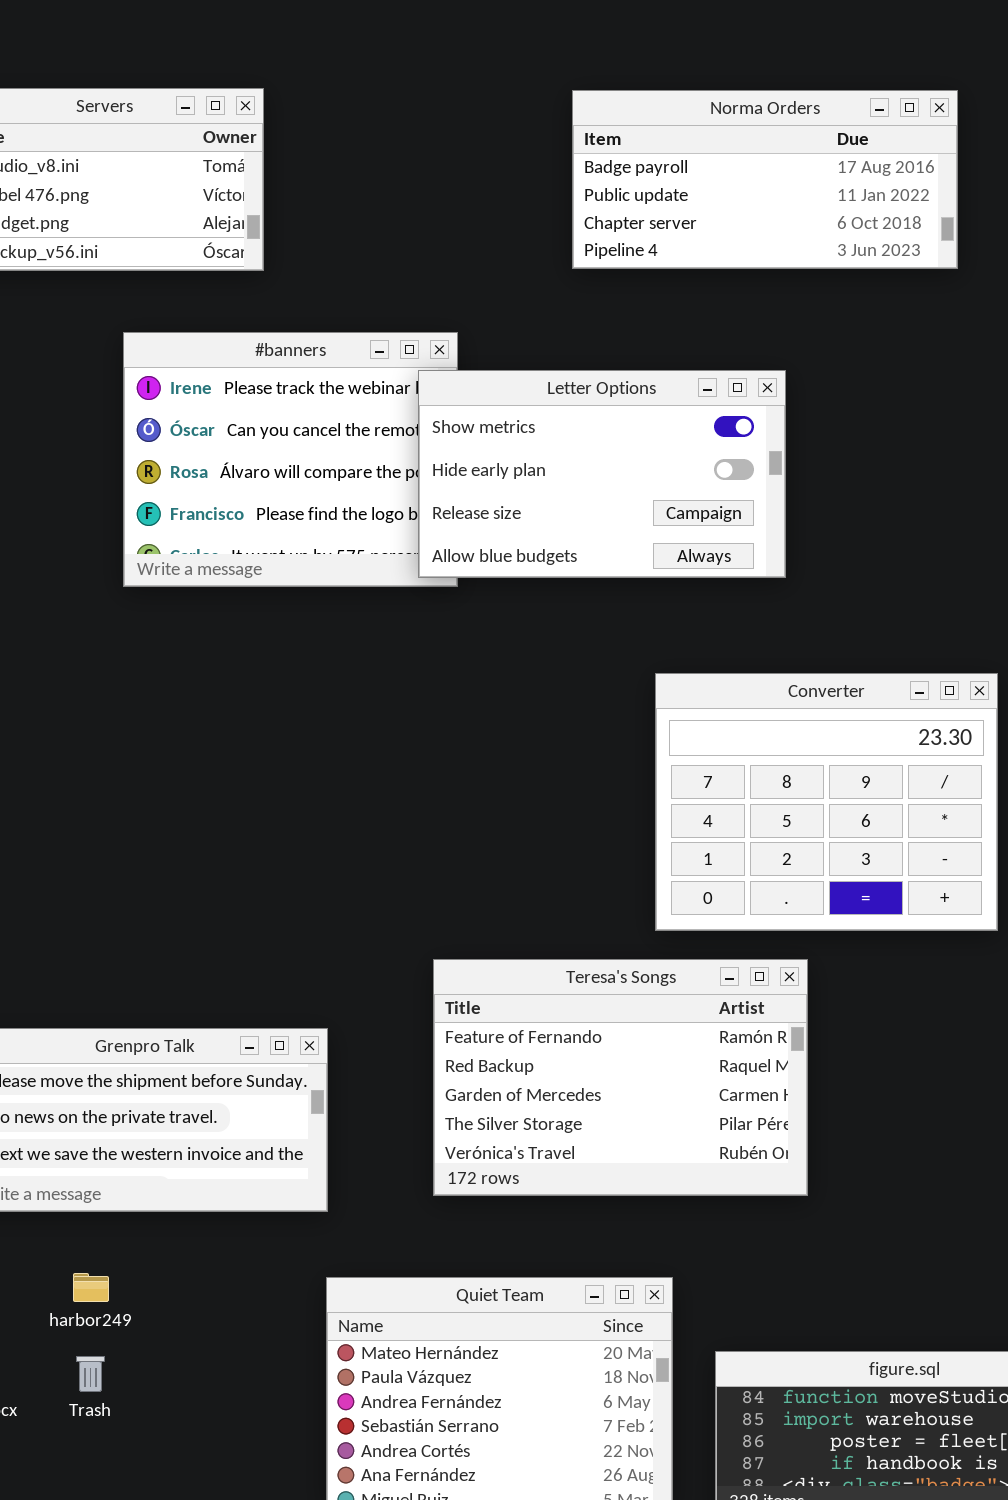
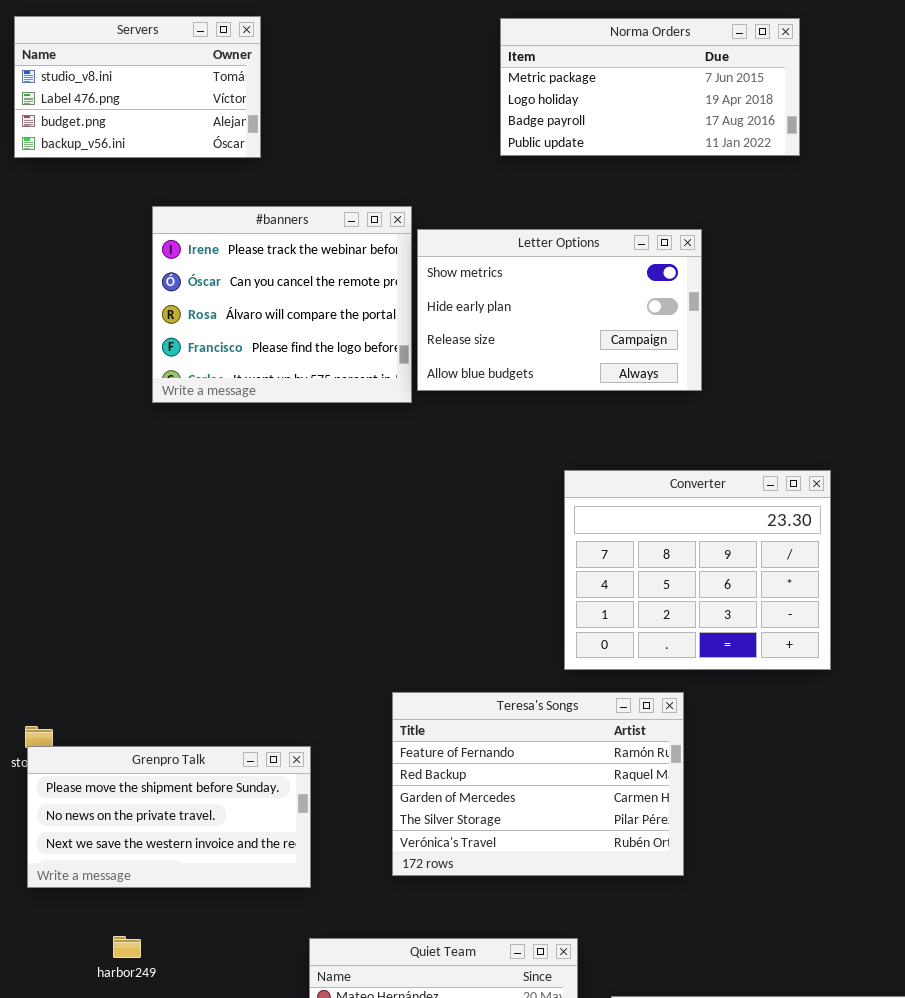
Norma Orders: [572,90,958,269] -> [500,18,800,156], scrolled up 2 rows
Letter Options: [418,370,786,578] -> [417,229,702,391], moved

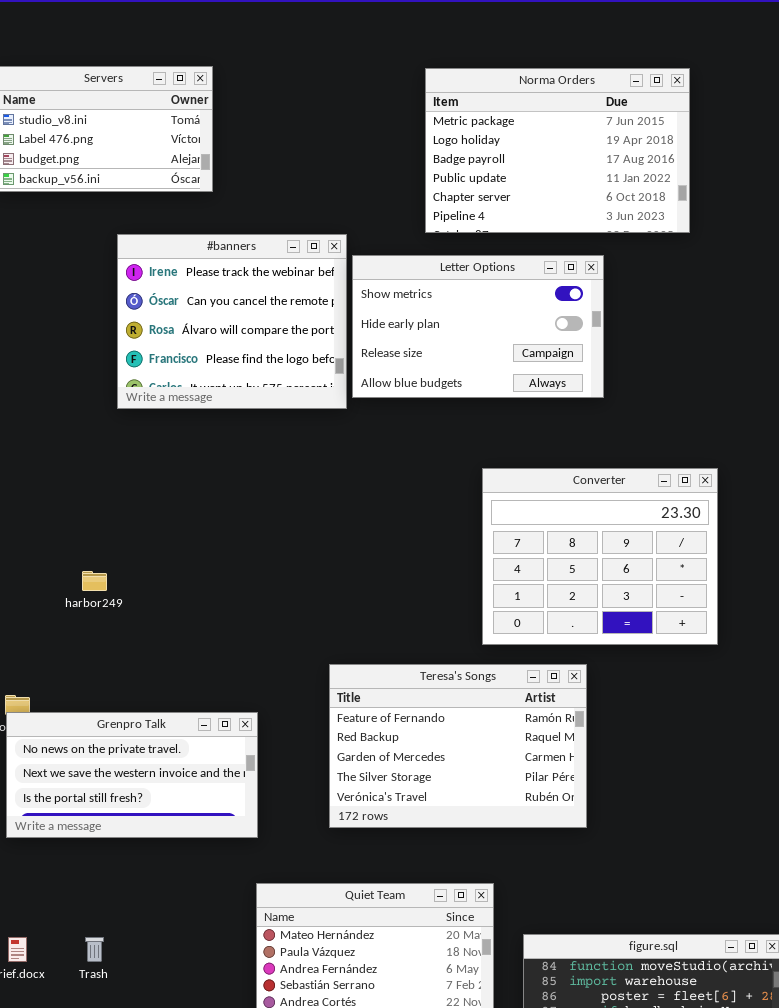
Norma Orders: [500,18,800,156] -> [425,68,690,233], resized
Grenpro Talk: [27,746,311,888] -> [6,712,258,838], scrolled down 1 row
harbor249: [113,936,141,958] -> [82,571,107,591], moved

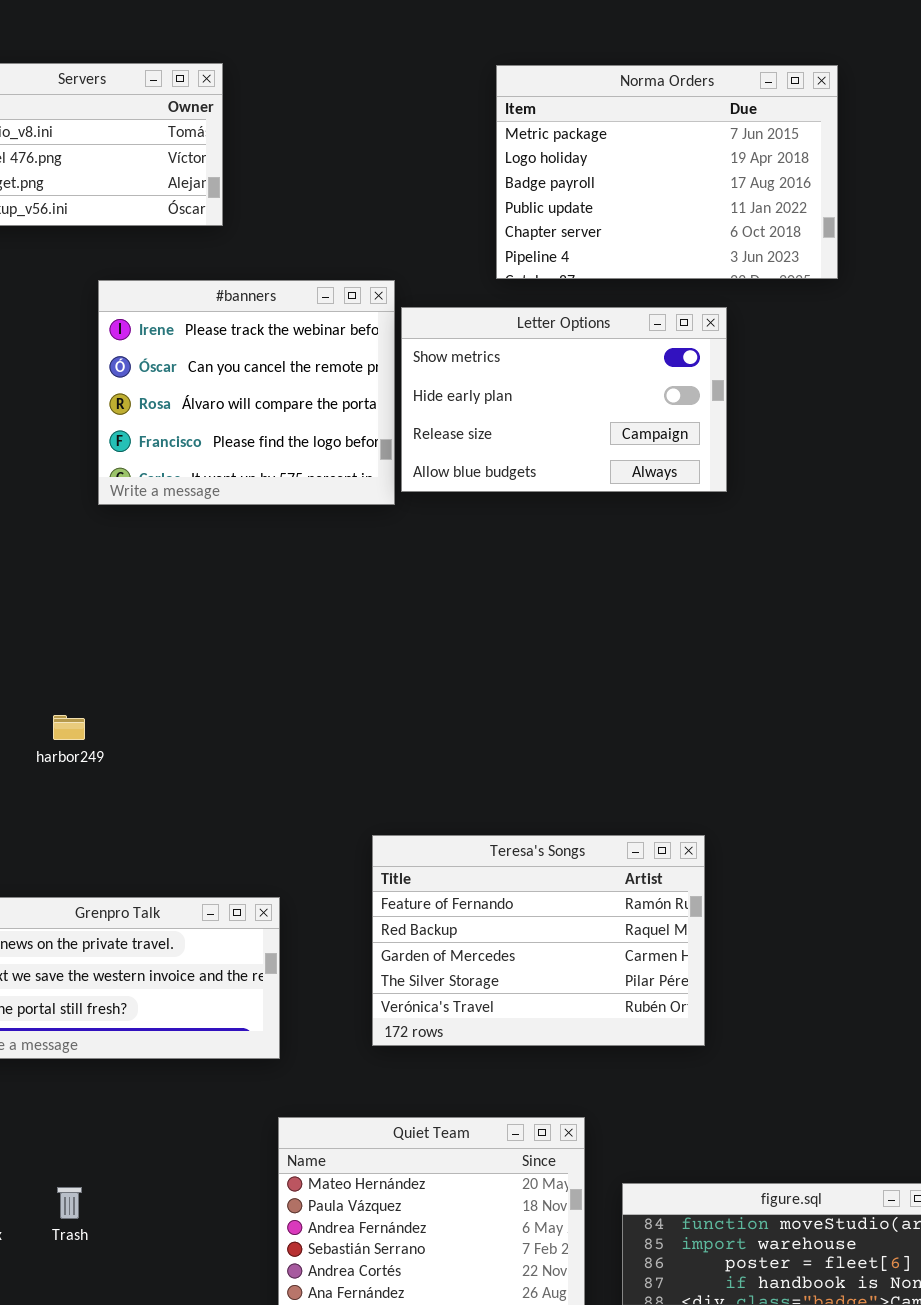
Converter: [482,468,718,645] -> none, closed

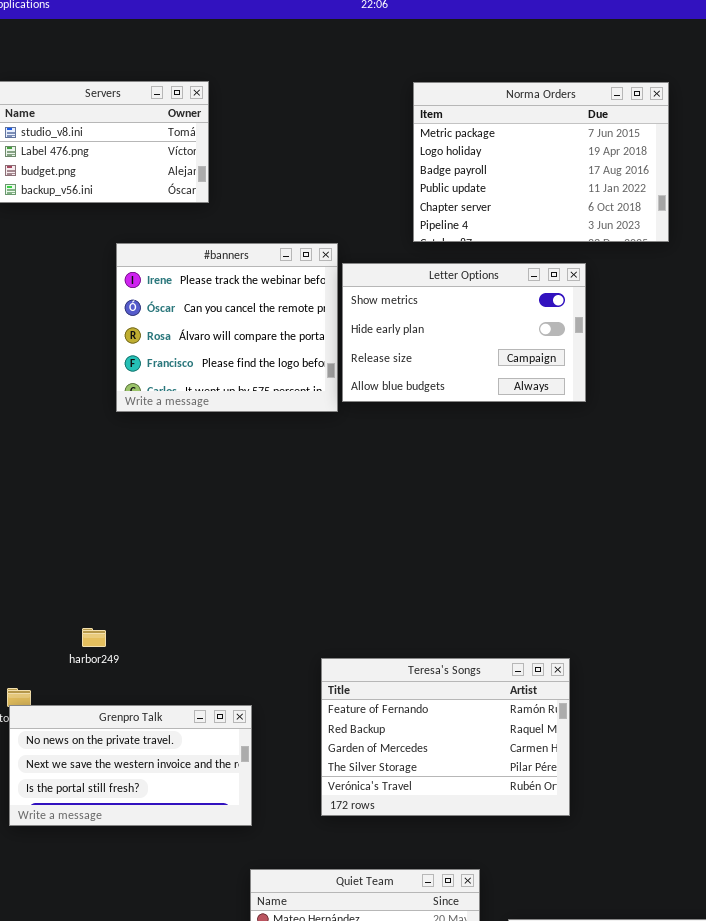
harbor249: [53,715,85,740] -> [82,628,106,647], moved

